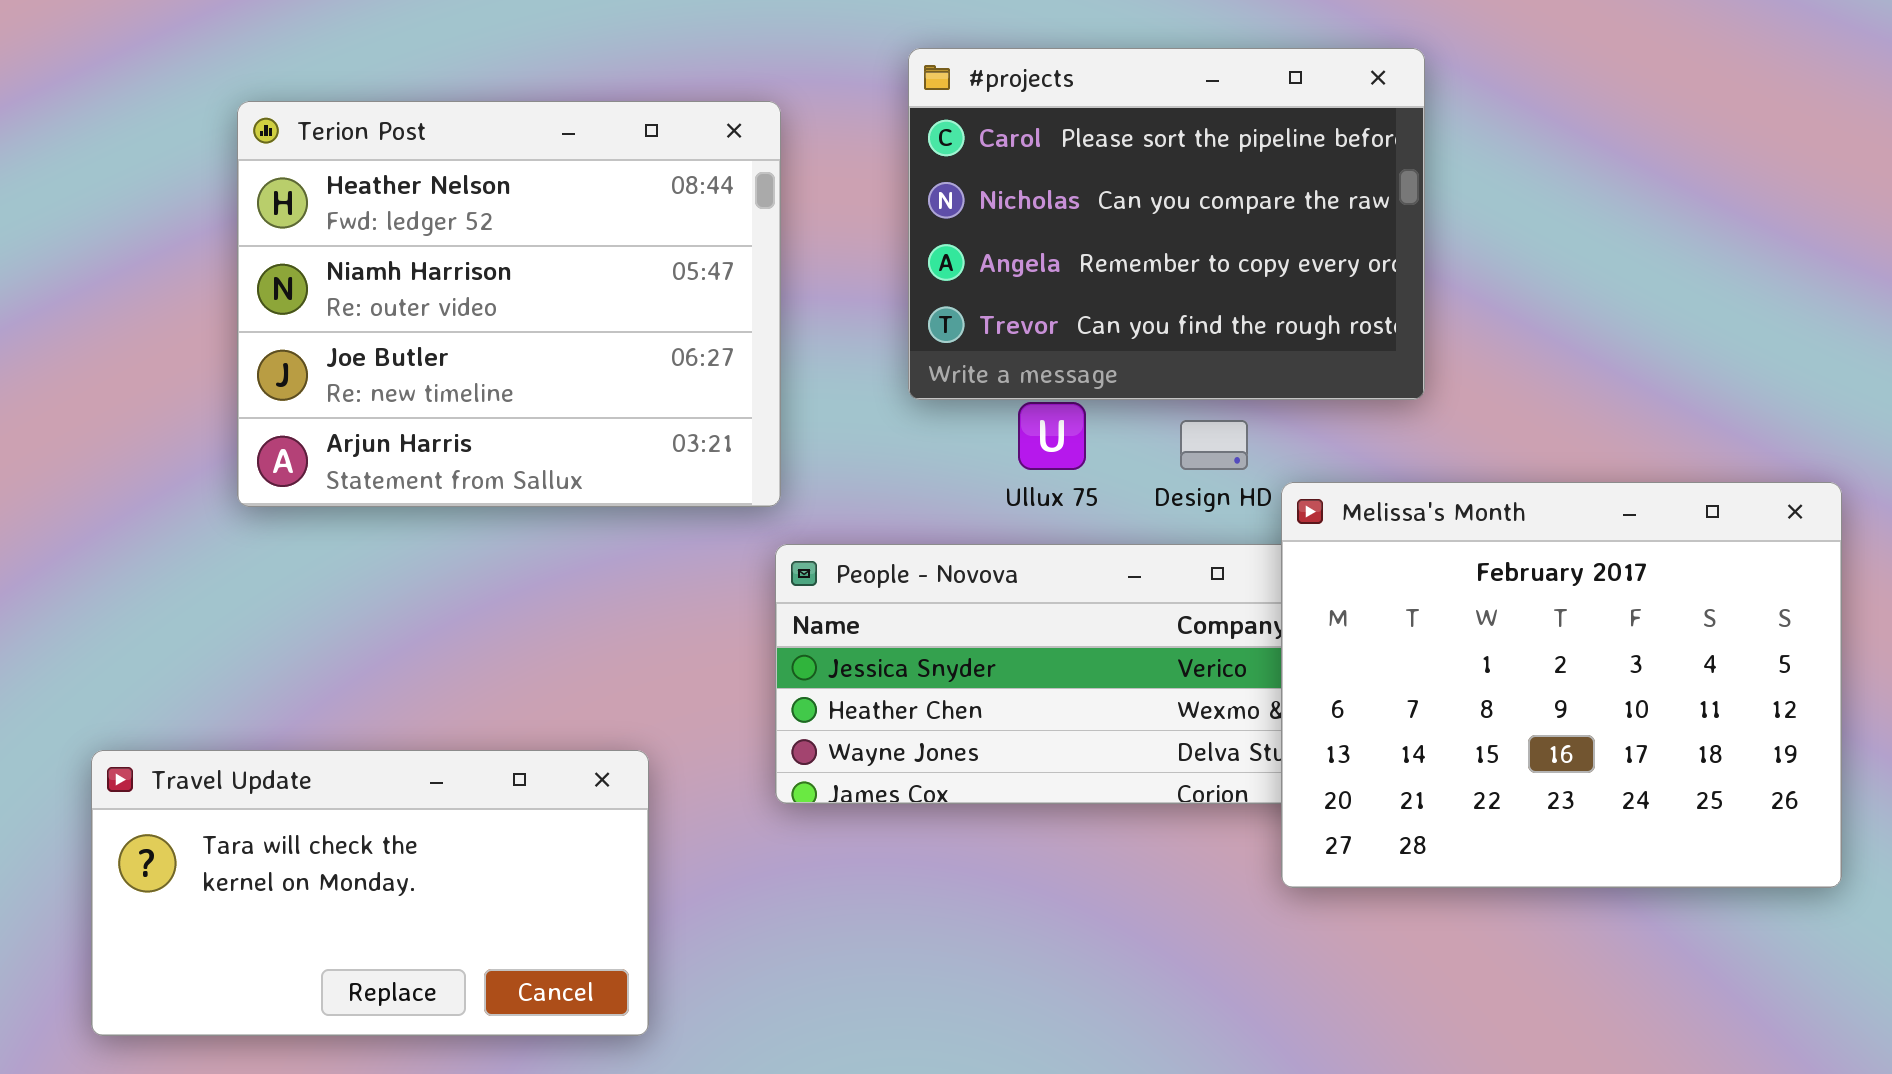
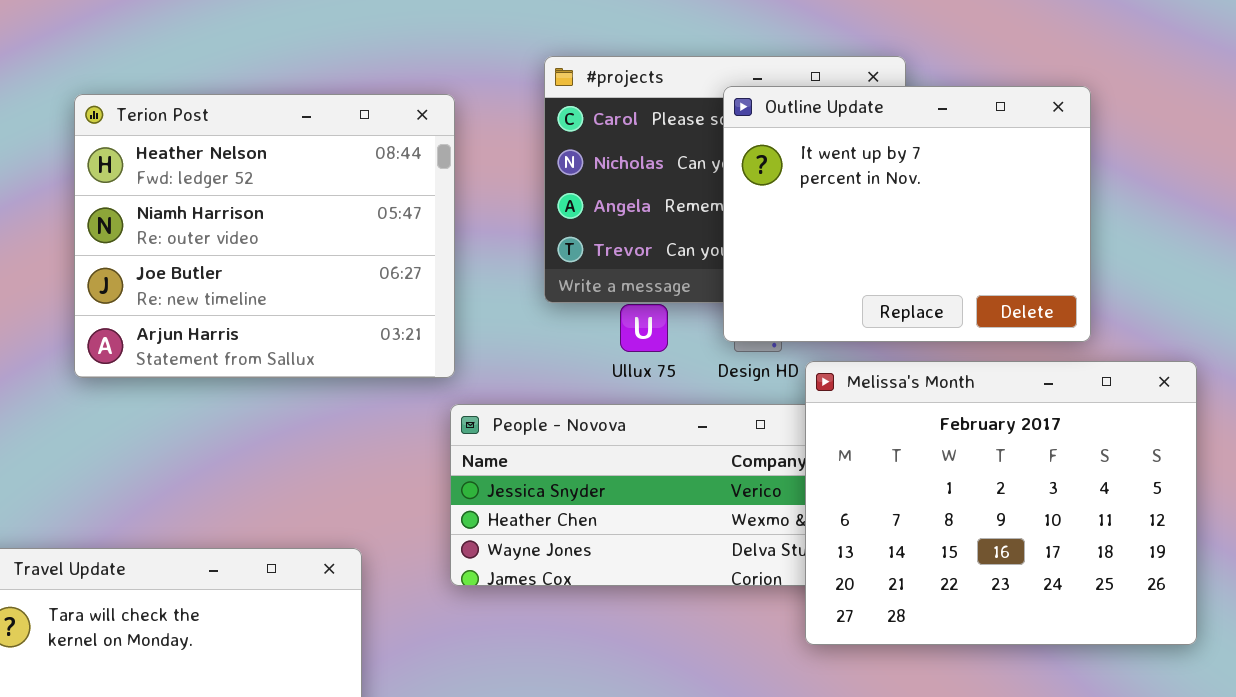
Outline Update: none -> [723,86,1091,342], opened

